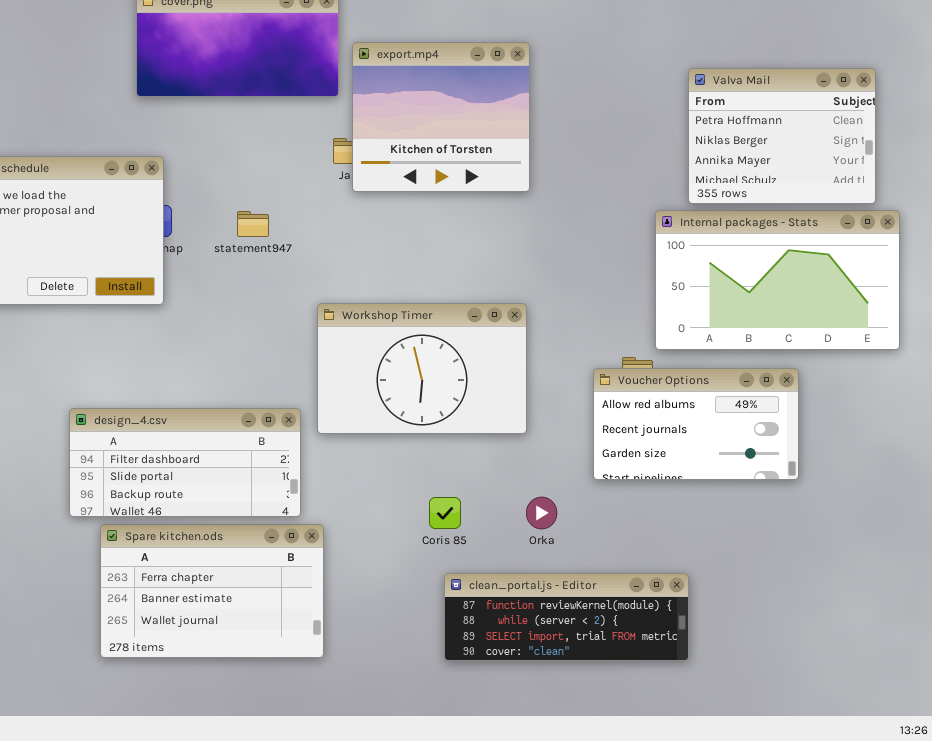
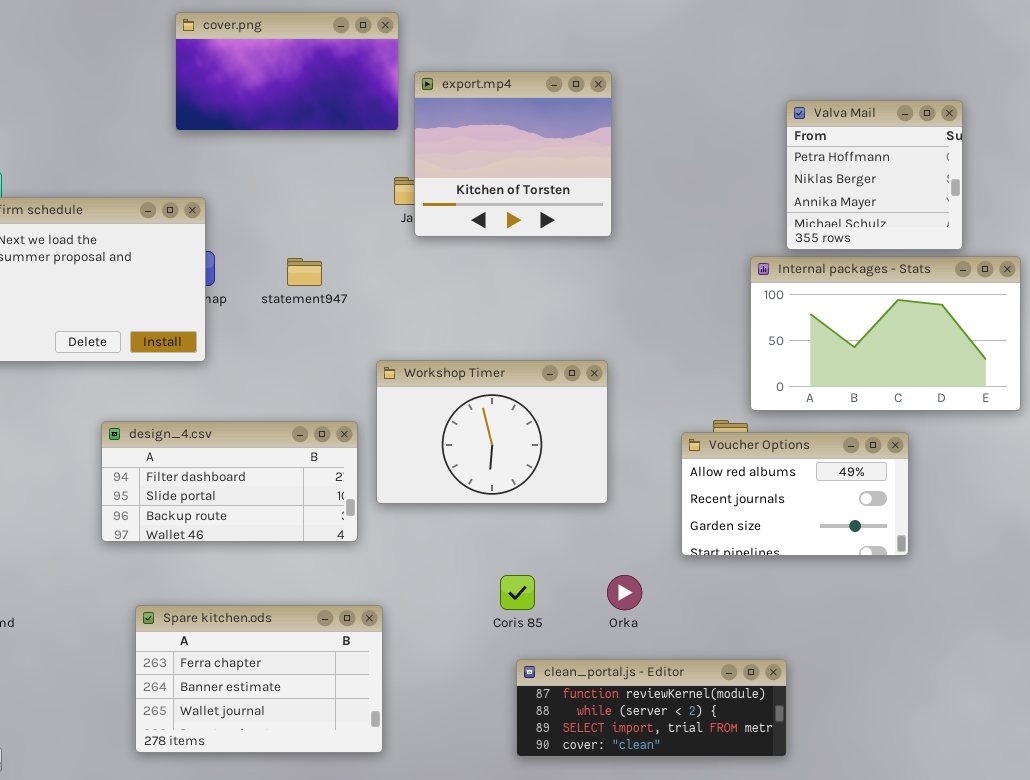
Valva Mail: [688,68,876,204] -> [786,100,963,250], resized
design_4.csv: [69,408,301,517] -> [101,421,358,542], moved

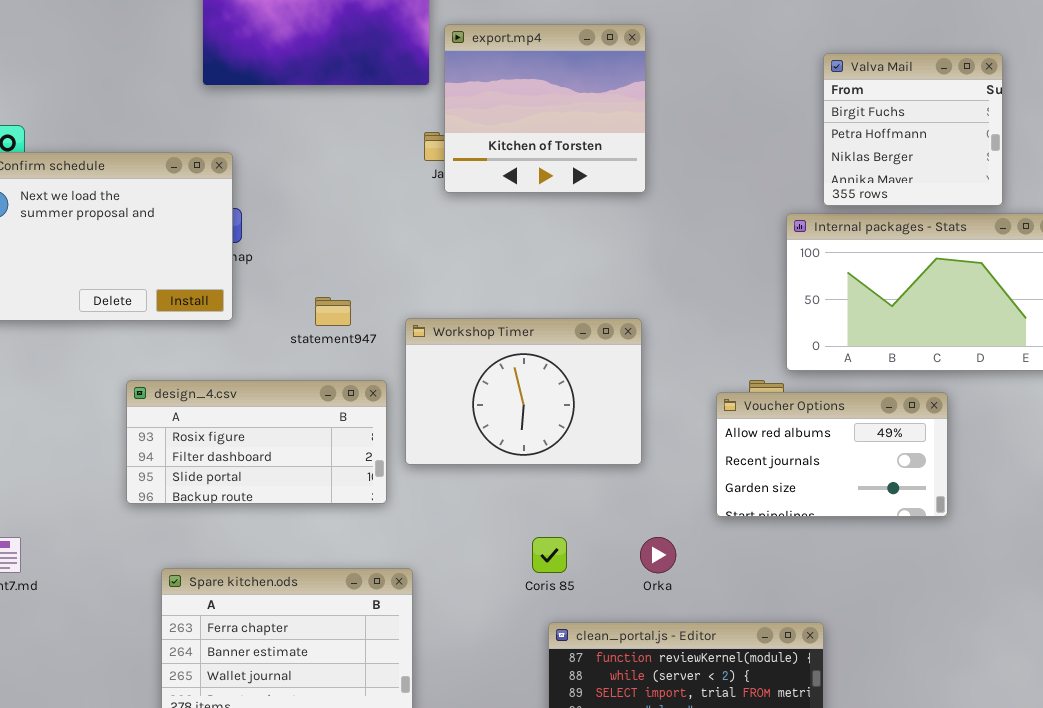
Valva Mail: [786,100,963,250] -> [823,53,1003,206], scrolled up 1 row
statement947: [287,258,322,286] -> [315,297,351,326], moved
design_4.csv: [101,421,358,542] -> [126,380,387,504], scrolled up 1 row

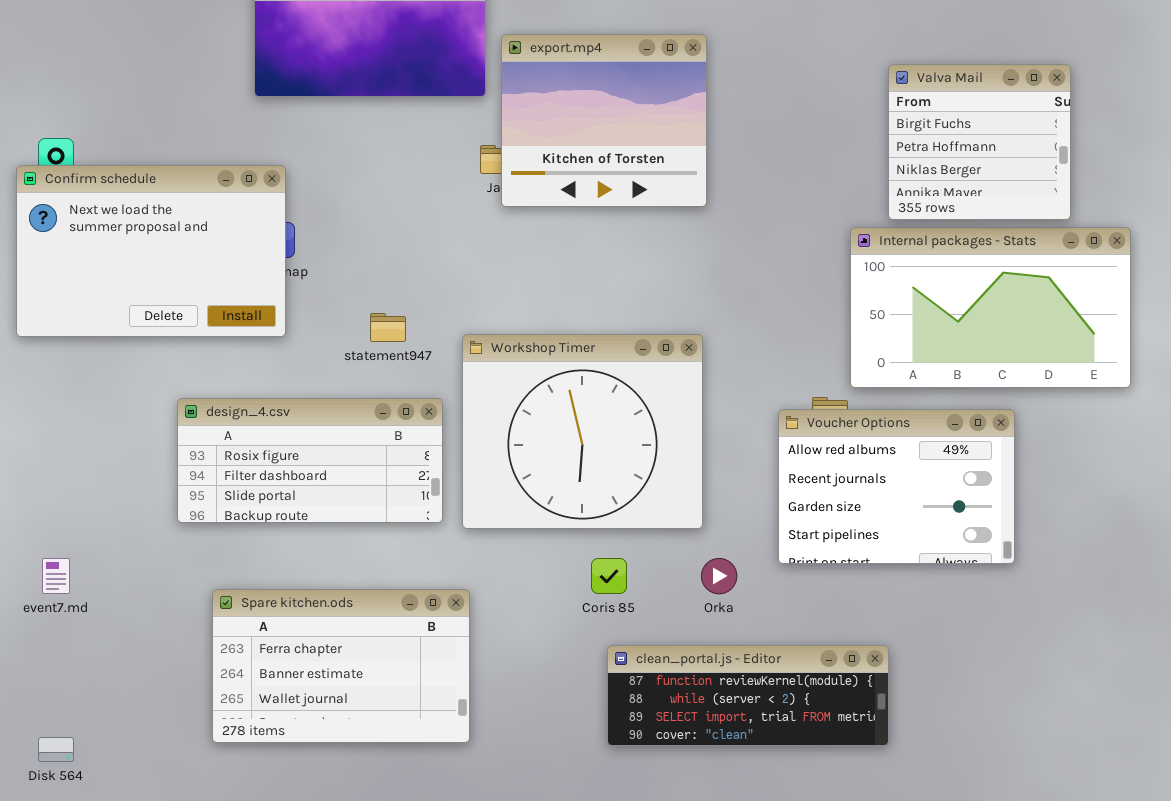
Workshop Timer: [405,318,642,465] -> [462,334,703,529], resized
Voucher Options: [716,392,948,517] -> [778,409,1015,564], resized

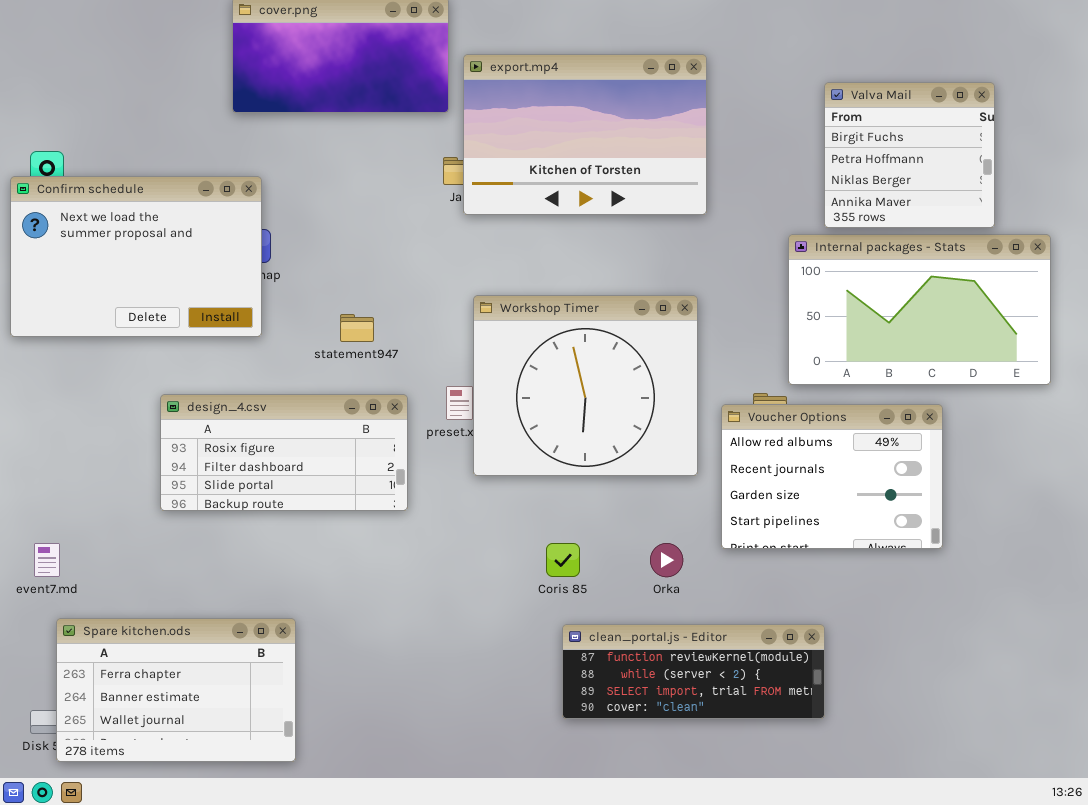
export.mp4: [501,34,707,207] -> [463,54,707,215], resized
Workshop Timer: [462,334,703,529] -> [473,295,698,476], moved
Spare kitchen.ods: [212,589,470,743] -> [56,618,296,762], moved

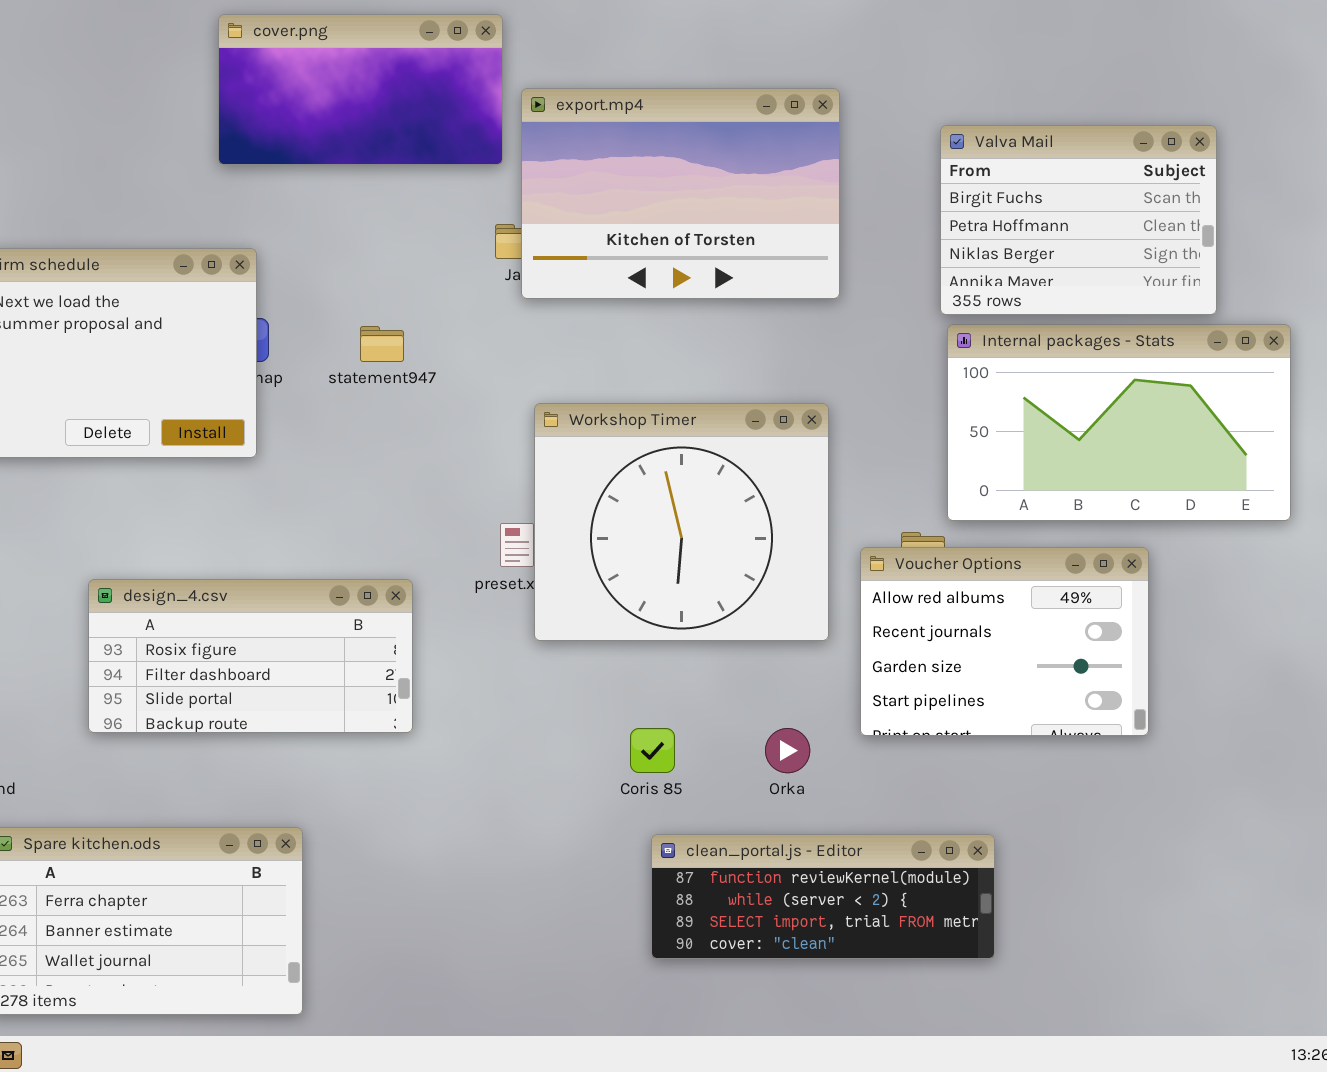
Valva Mail: [824,82,995,228] -> [940,125,1217,315], resized
statement947: [340,314,374,342] -> [360,326,404,362], moved
design_4.csv: [160,394,408,511] -> [88,579,413,733], moved

